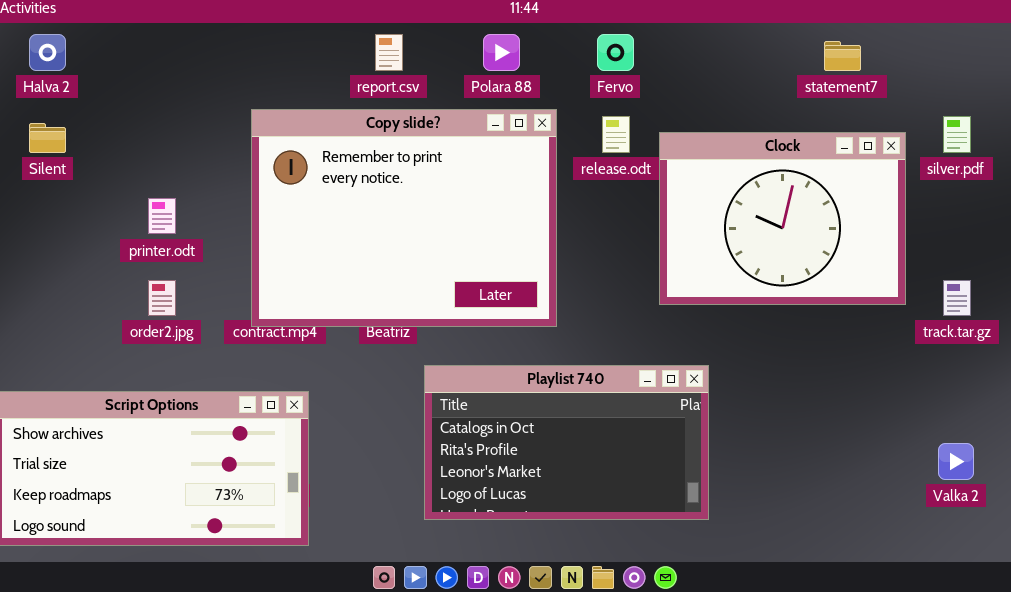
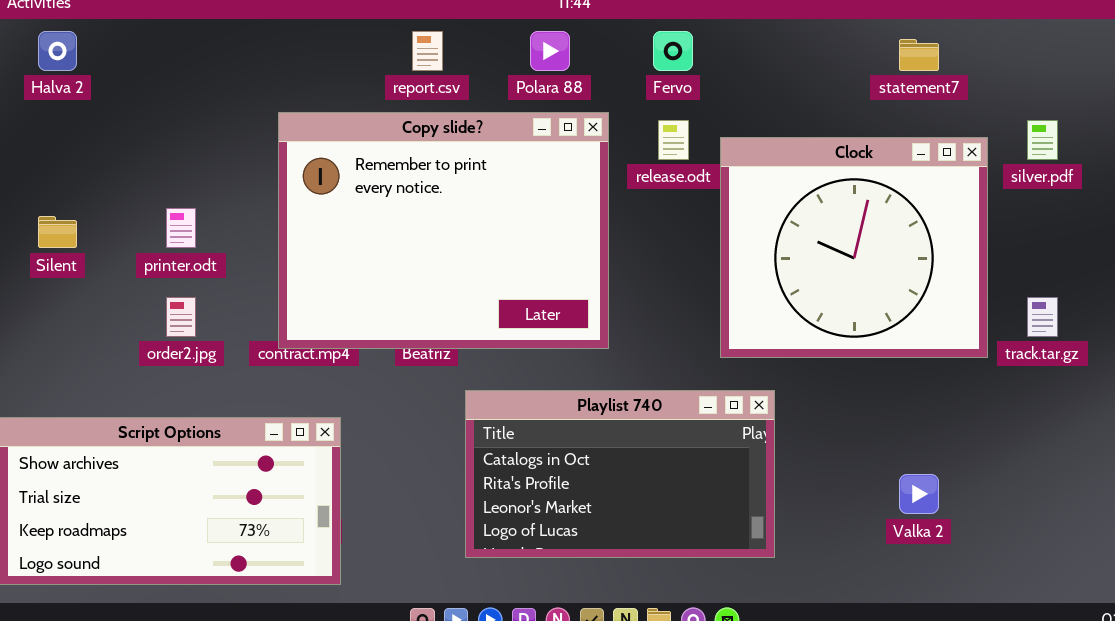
Silent: [29,123,66,153] -> [38,216,77,248], moved
Clock: [659,132,906,305] -> [720,137,988,358], resized
Valka 2: [938,443,974,480] -> [899,474,939,514], moved

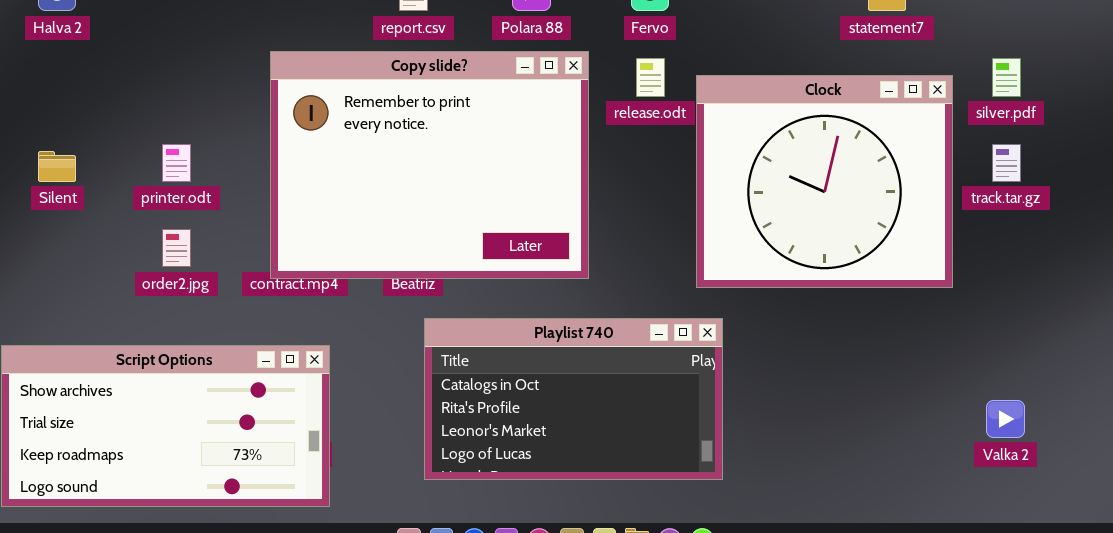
track.tar.gz: [1027,297,1058,337] -> [992,144,1021,182], moved
Playlist 740: [465,390,775,558] -> [424,318,723,480], moved
Valka 2: [899,474,939,514] -> [986,400,1025,438], moved

